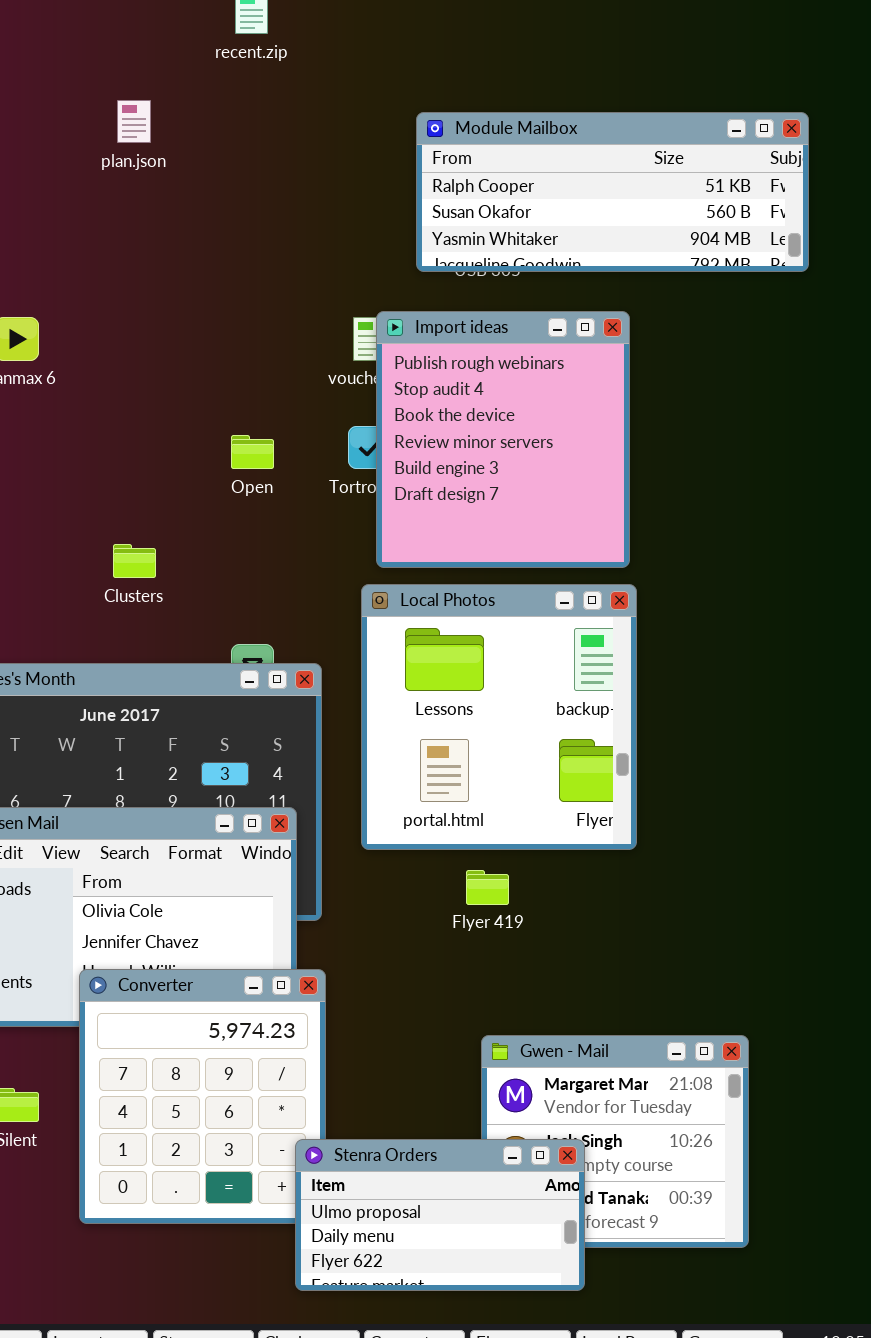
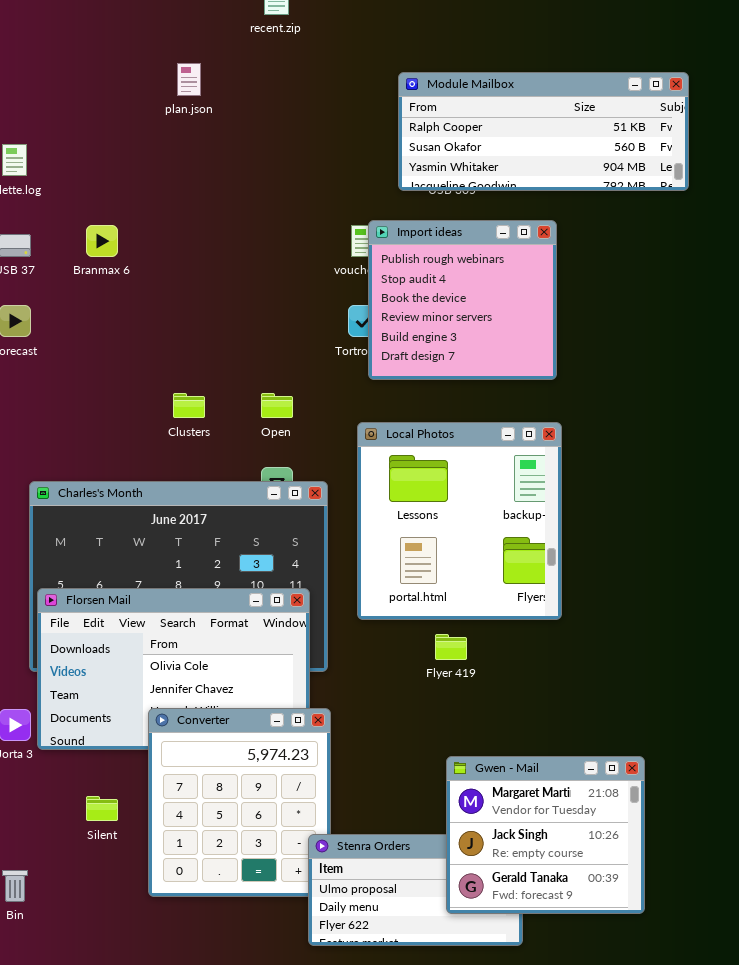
Import ideas: [376,311,630,568] -> [368,220,557,380], resized
Open: [231,435,274,469] -> [261,393,293,418], moved
Gwen - Mail: [481,1035,749,1248] -> [446,756,645,914], raised

